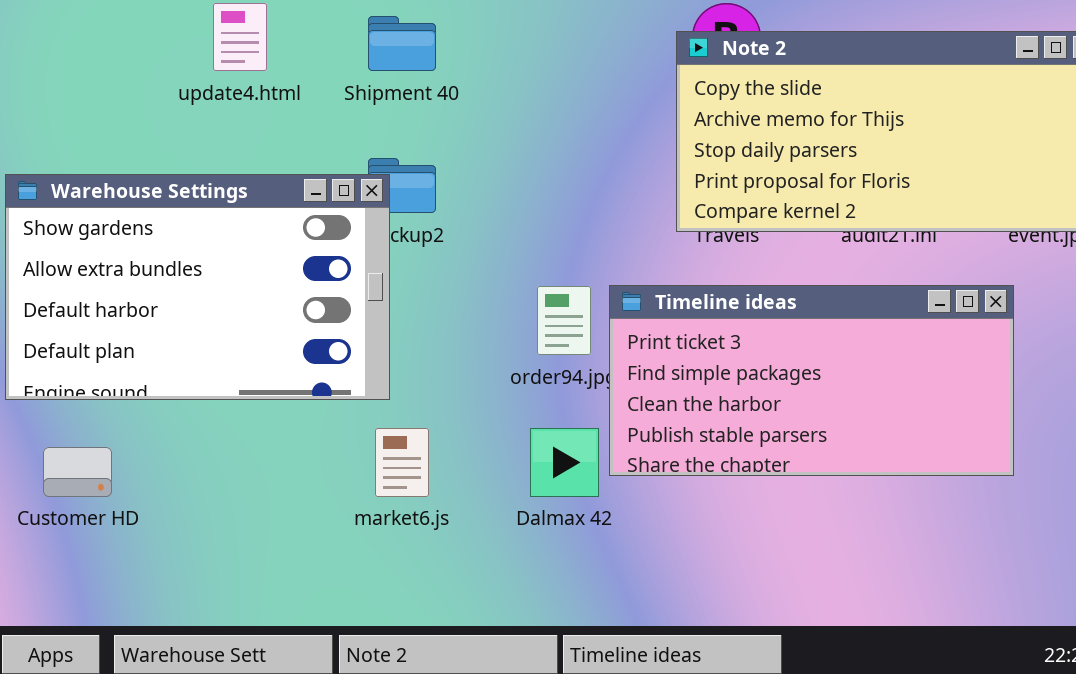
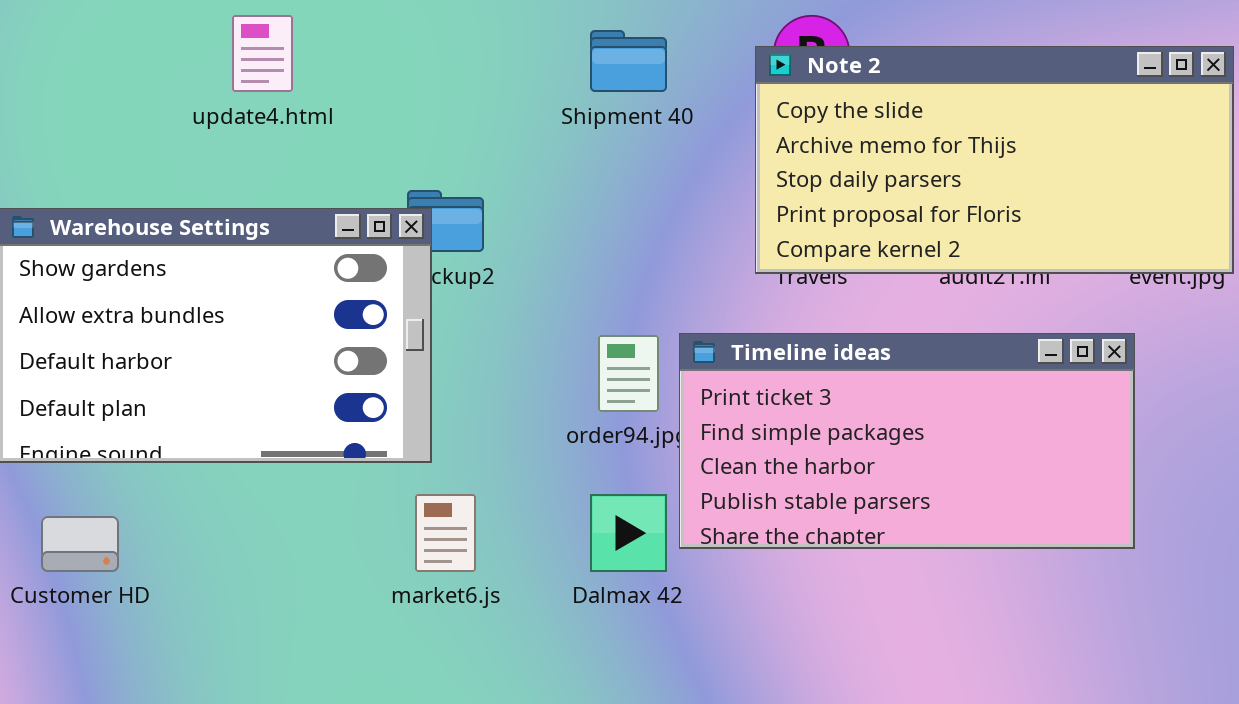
Shipment 40: [368,16,436,71] -> [590,30,667,92], moved

